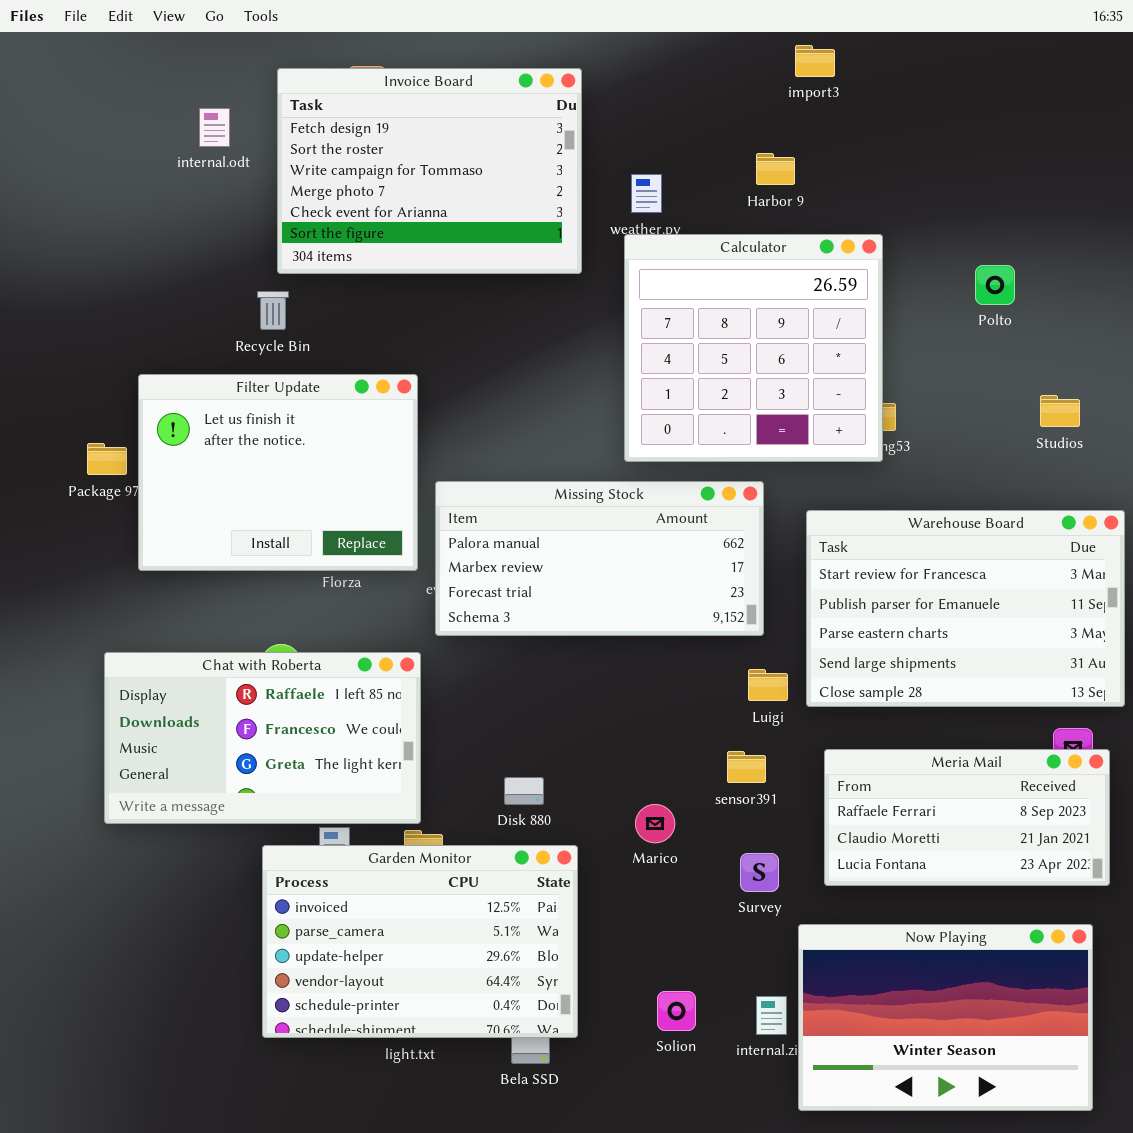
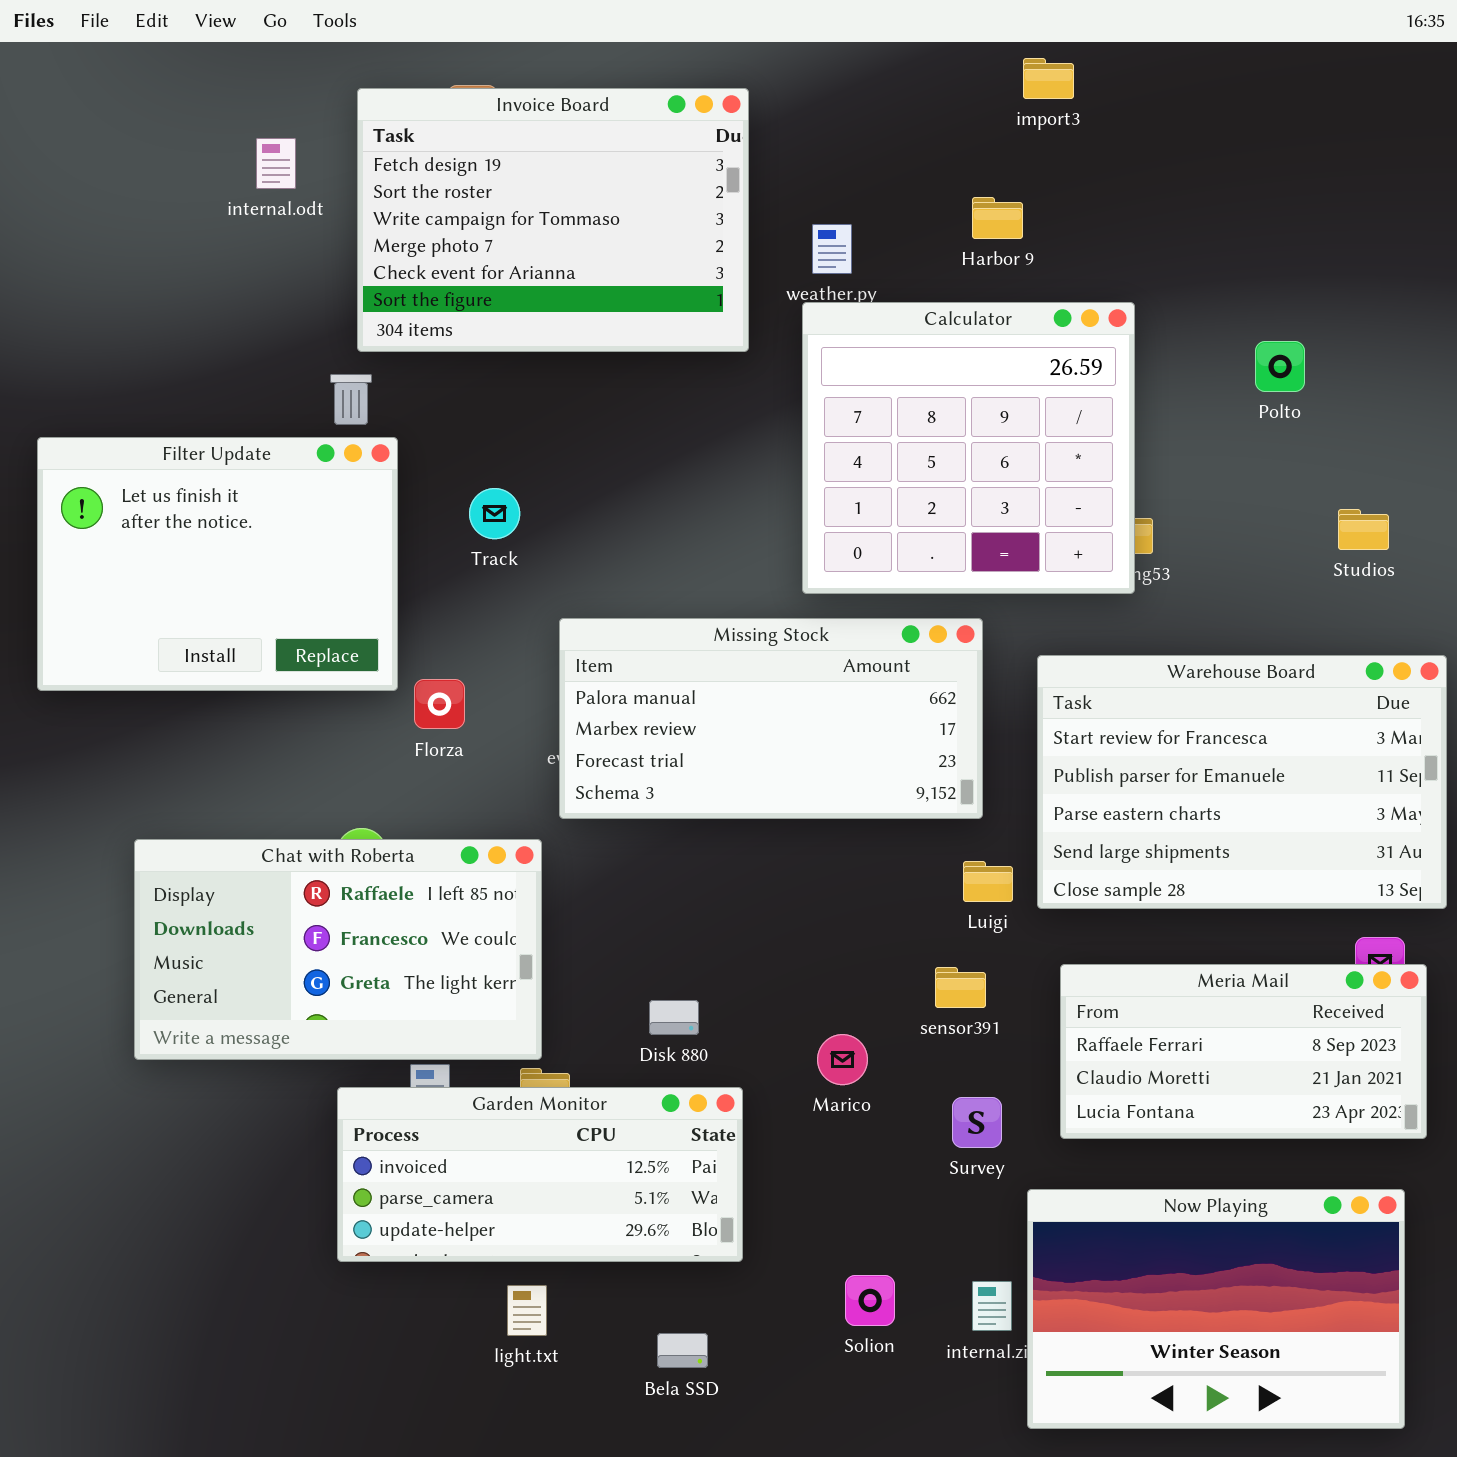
Filter Update: [138,374,418,571] -> [37,437,398,691], moved
Garden Monitor: [262,845,578,1038] -> [337,1087,743,1262], resized

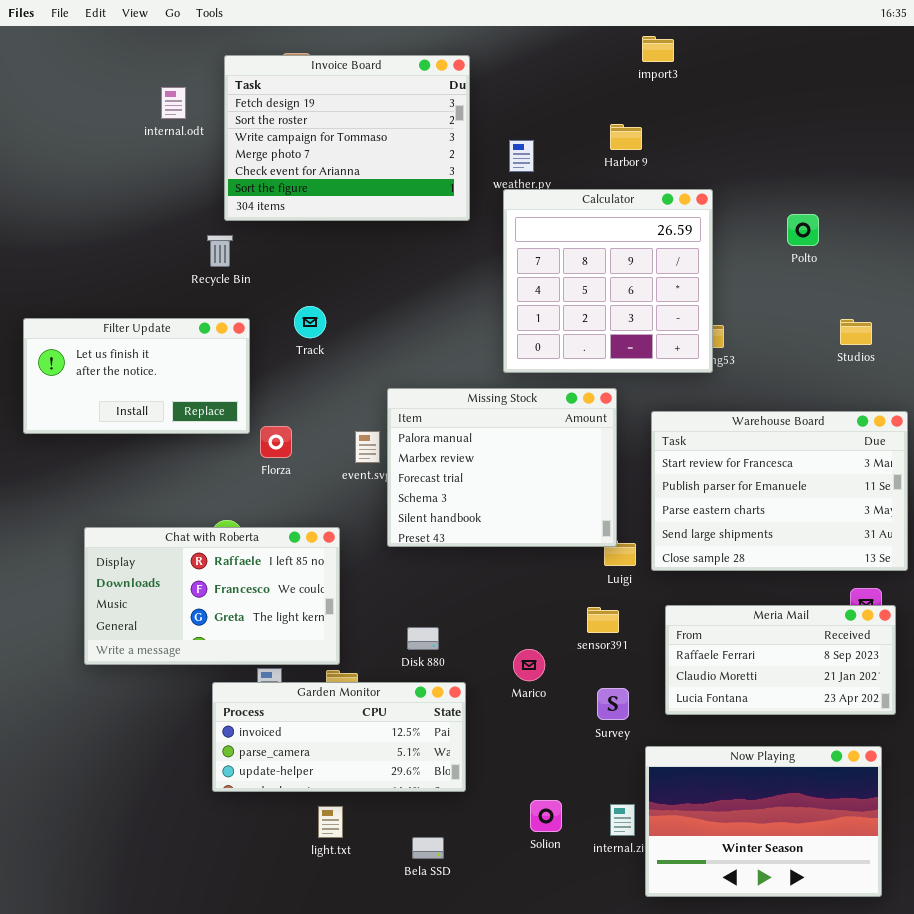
Filter Update: [37,437,398,691] -> [23,318,250,434], resized
Missing Stock: [559,618,983,819] -> [387,388,617,547], resized

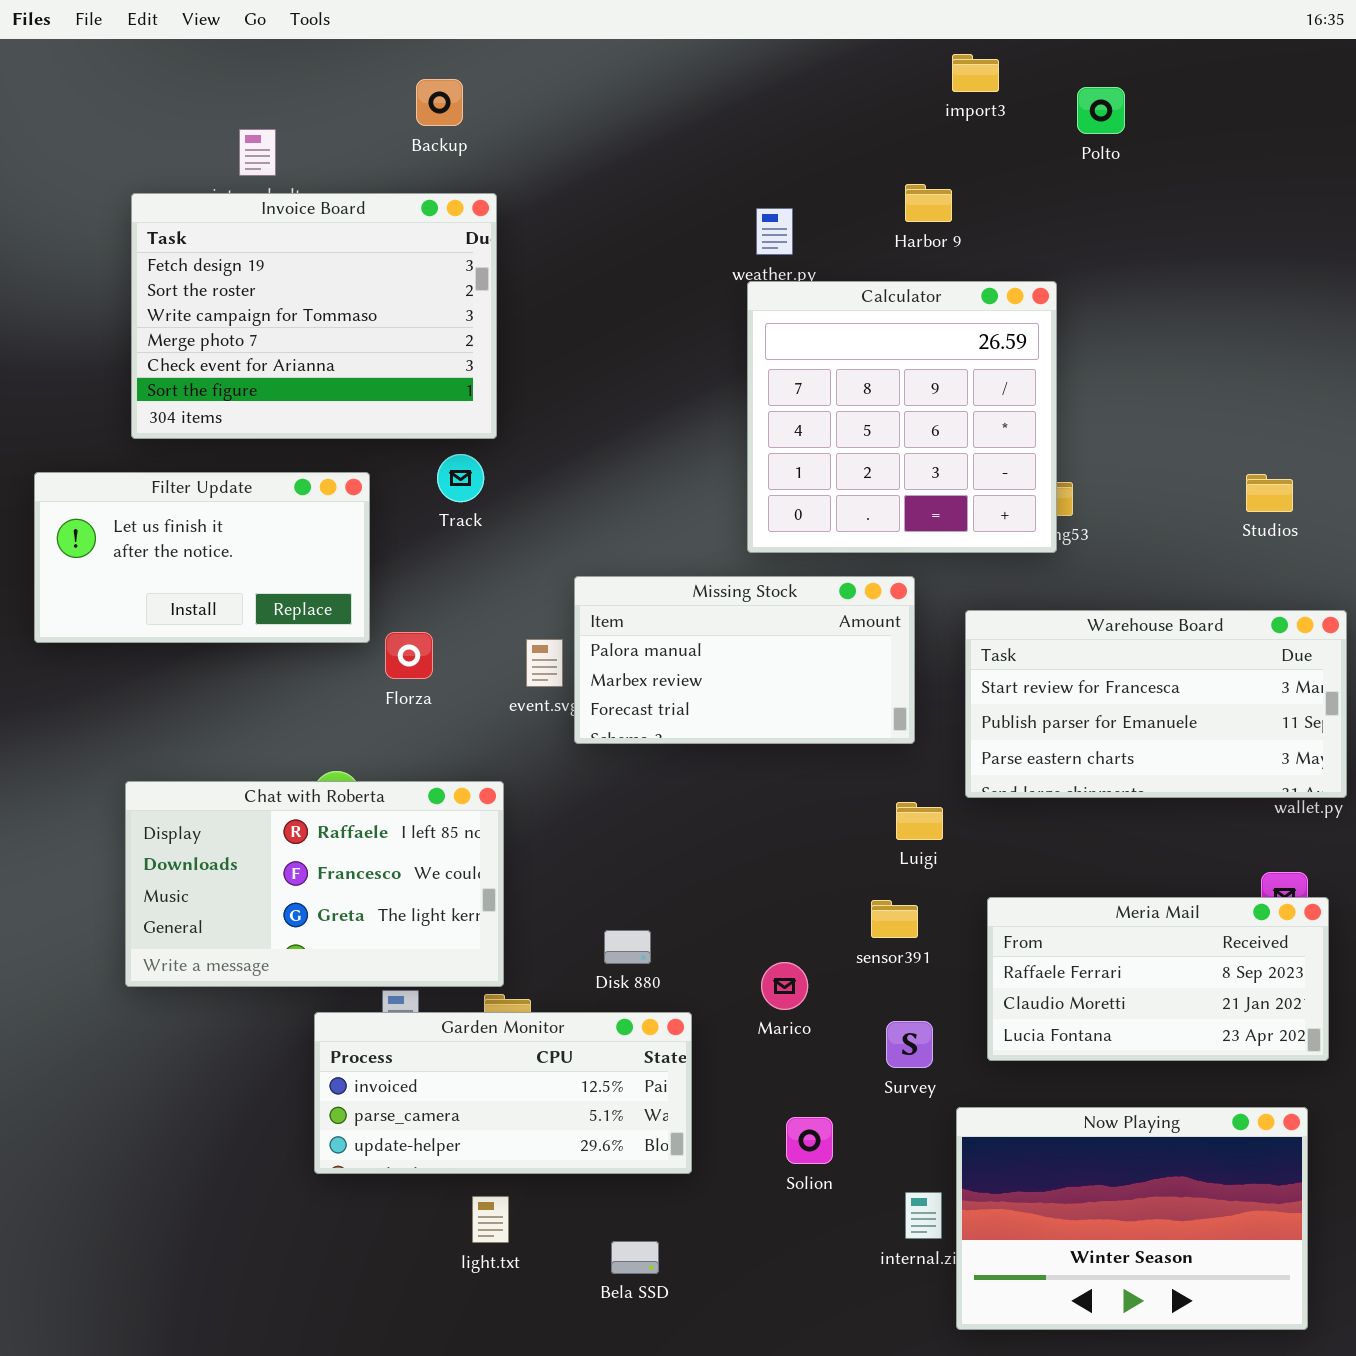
Invoice Board: [224,55,470,221] -> [131,193,497,439], moved
Polto: [787,214,819,246] -> [1077,87,1125,134], moved
Missing Stock: [387,388,617,547] -> [574,576,915,744], resized
Warehouse Board: [651,411,908,571] -> [965,610,1347,798], resized
Solion: [530,800,562,832] -> [786,1117,833,1164], moved

